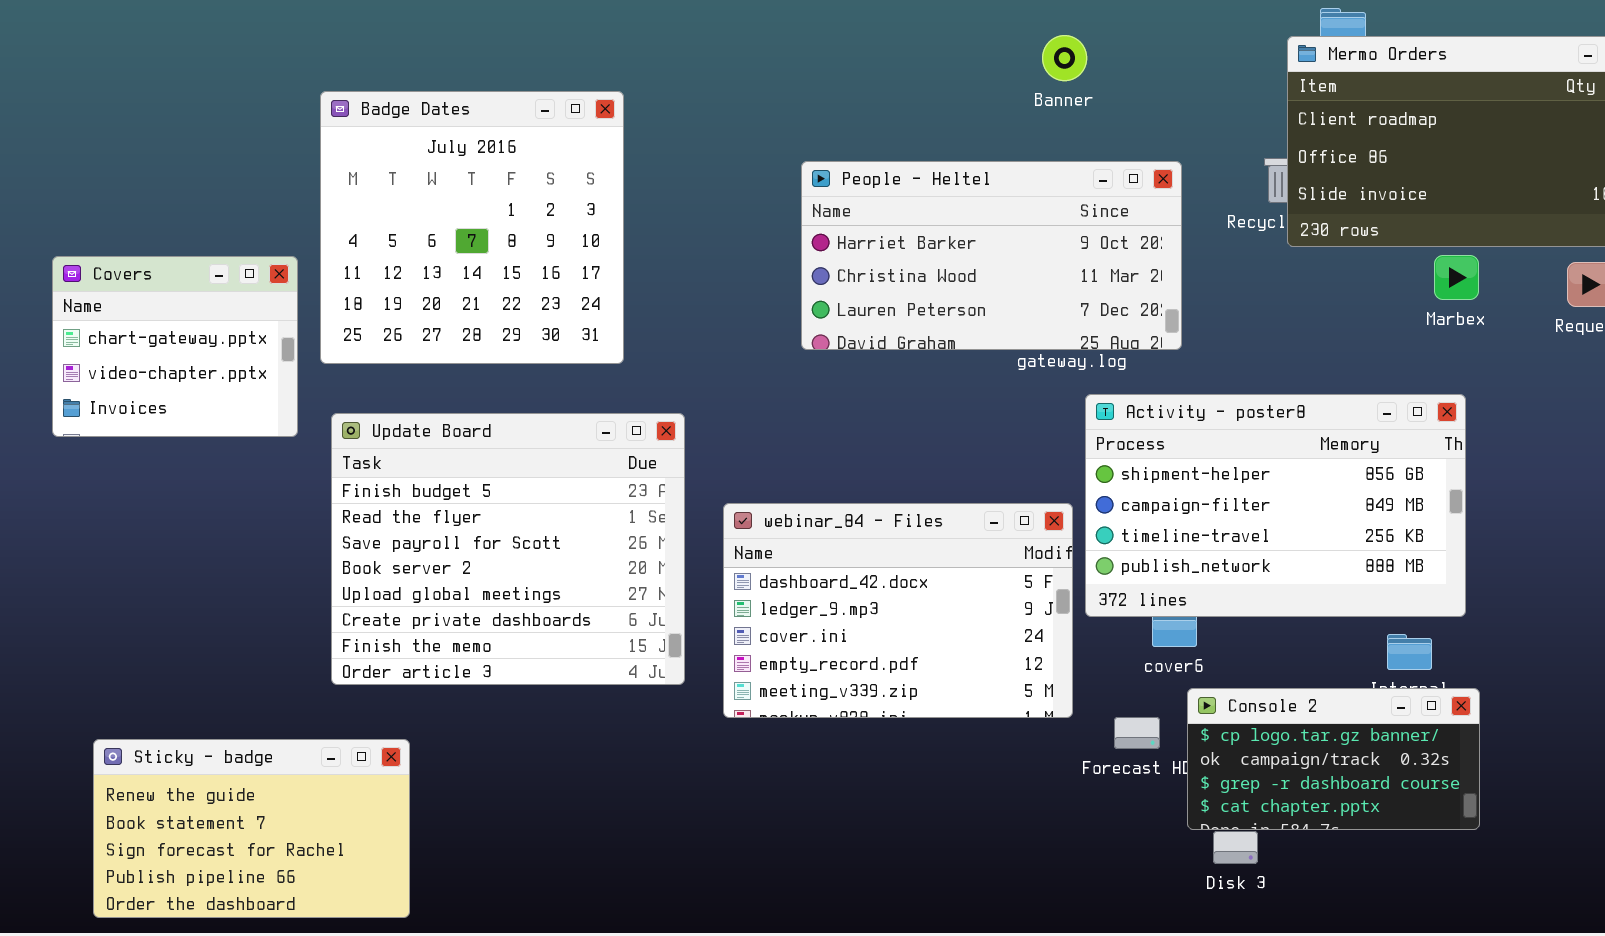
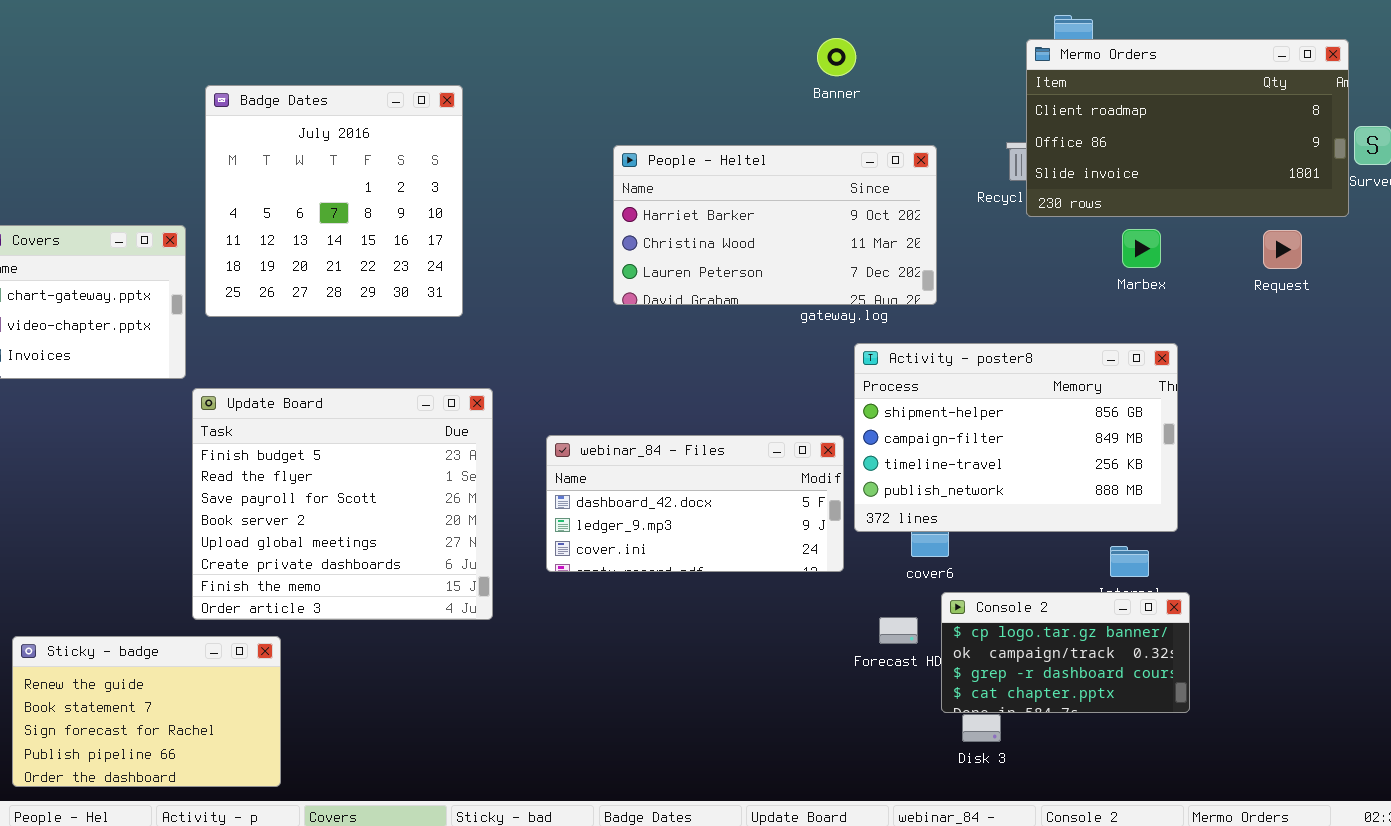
Marbex: [1434,255,1479,300] -> [1122,229,1161,268], moved
Update Board: [331,413,685,685] -> [192,388,493,620], moved
webinar_84 - Files: [723,503,1073,718] -> [546,435,844,572], resized

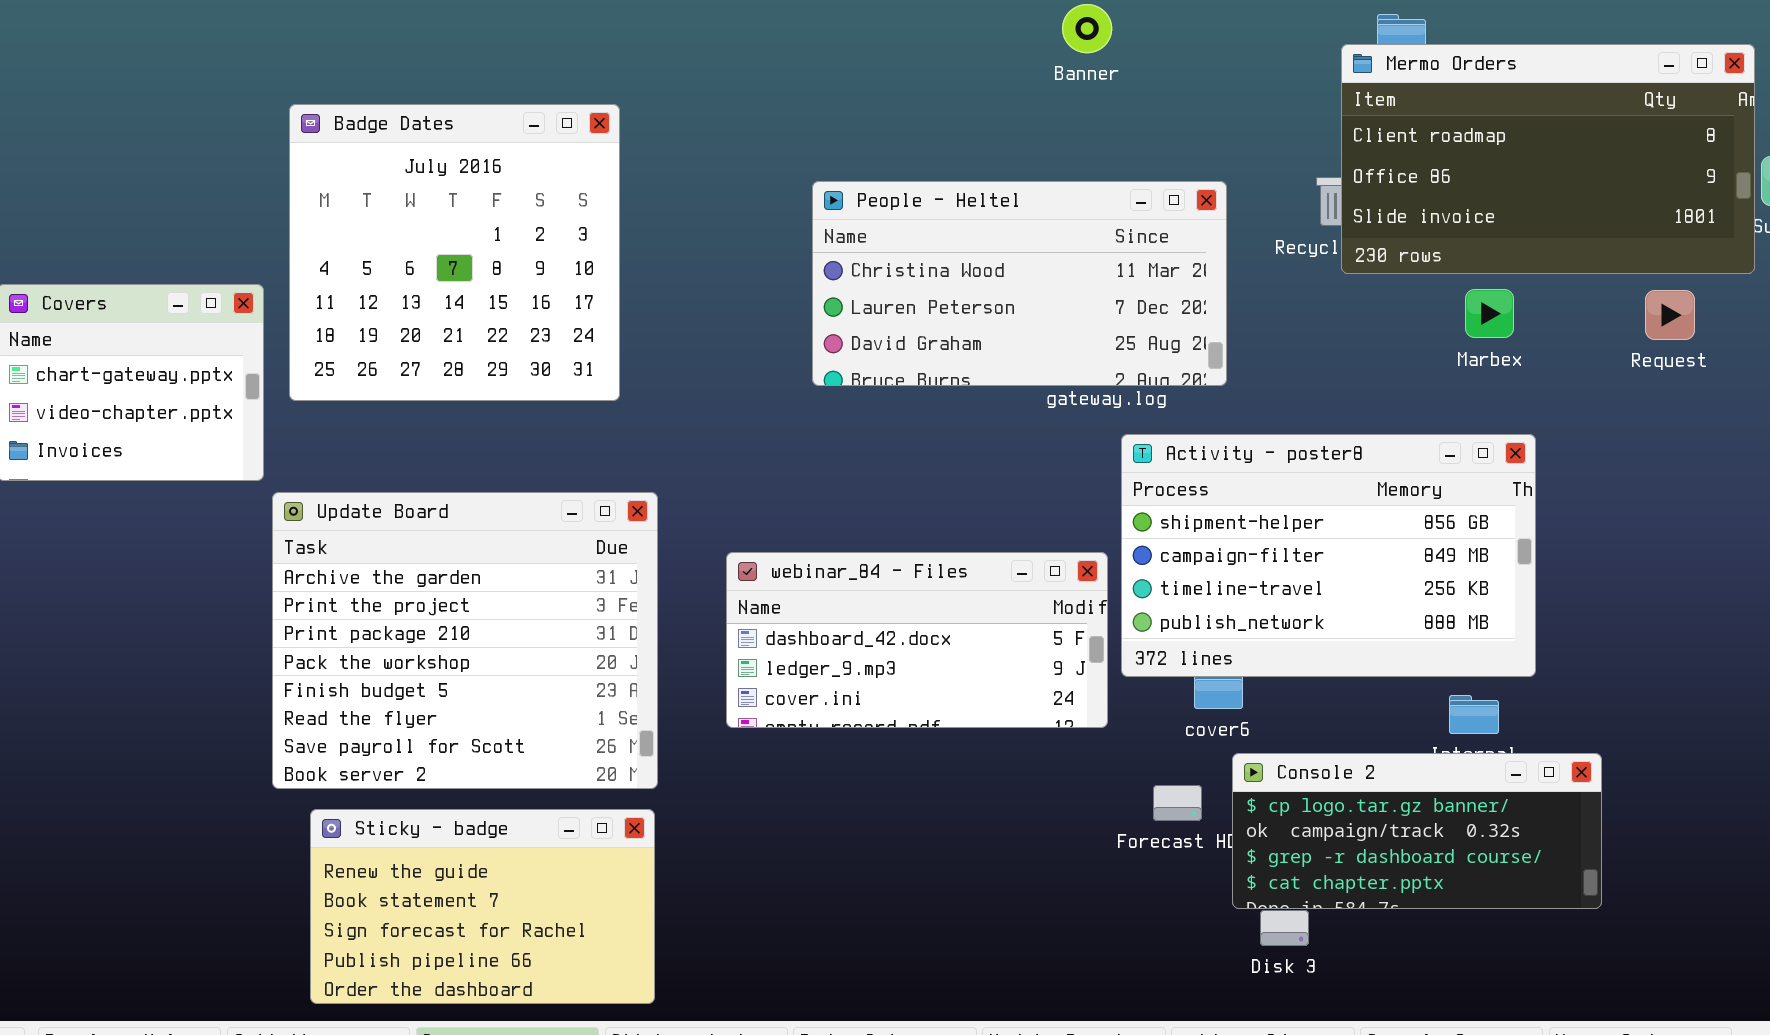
Banner: [817,38,856,76] -> [1062,4,1112,53], moved
People - Heltel: [613,145,937,305] -> [812,181,1227,386], scrolled down 1 row
Update Board: [192,388,493,620] -> [272,492,658,789], scrolled up 4 rows
Console 2: [941,592,1190,713] -> [1232,753,1602,909], resized
Sticky - badge: [12,636,281,787] -> [310,809,655,1004], moved

